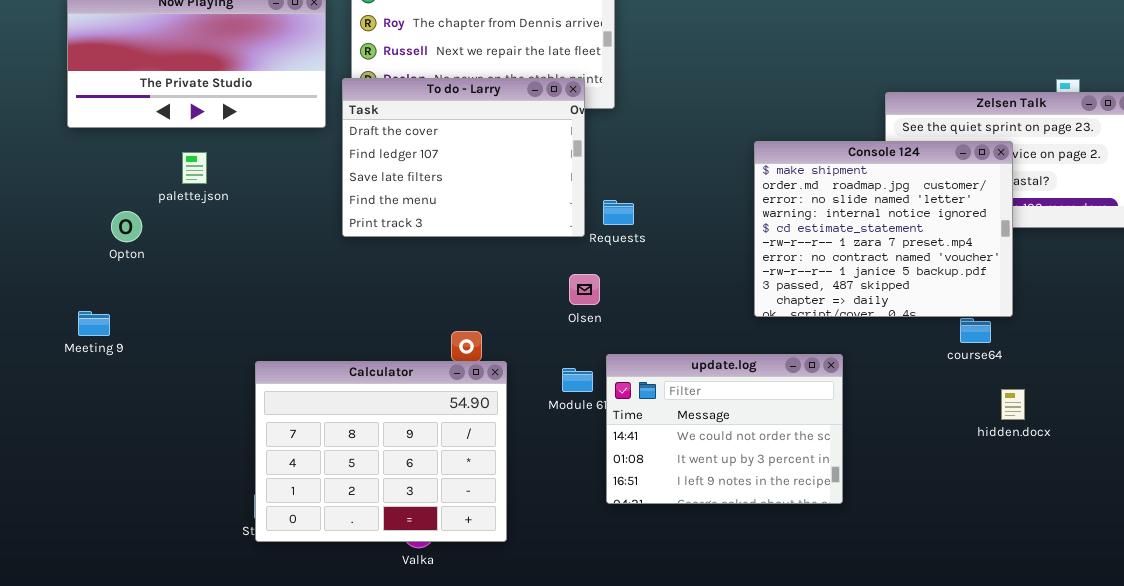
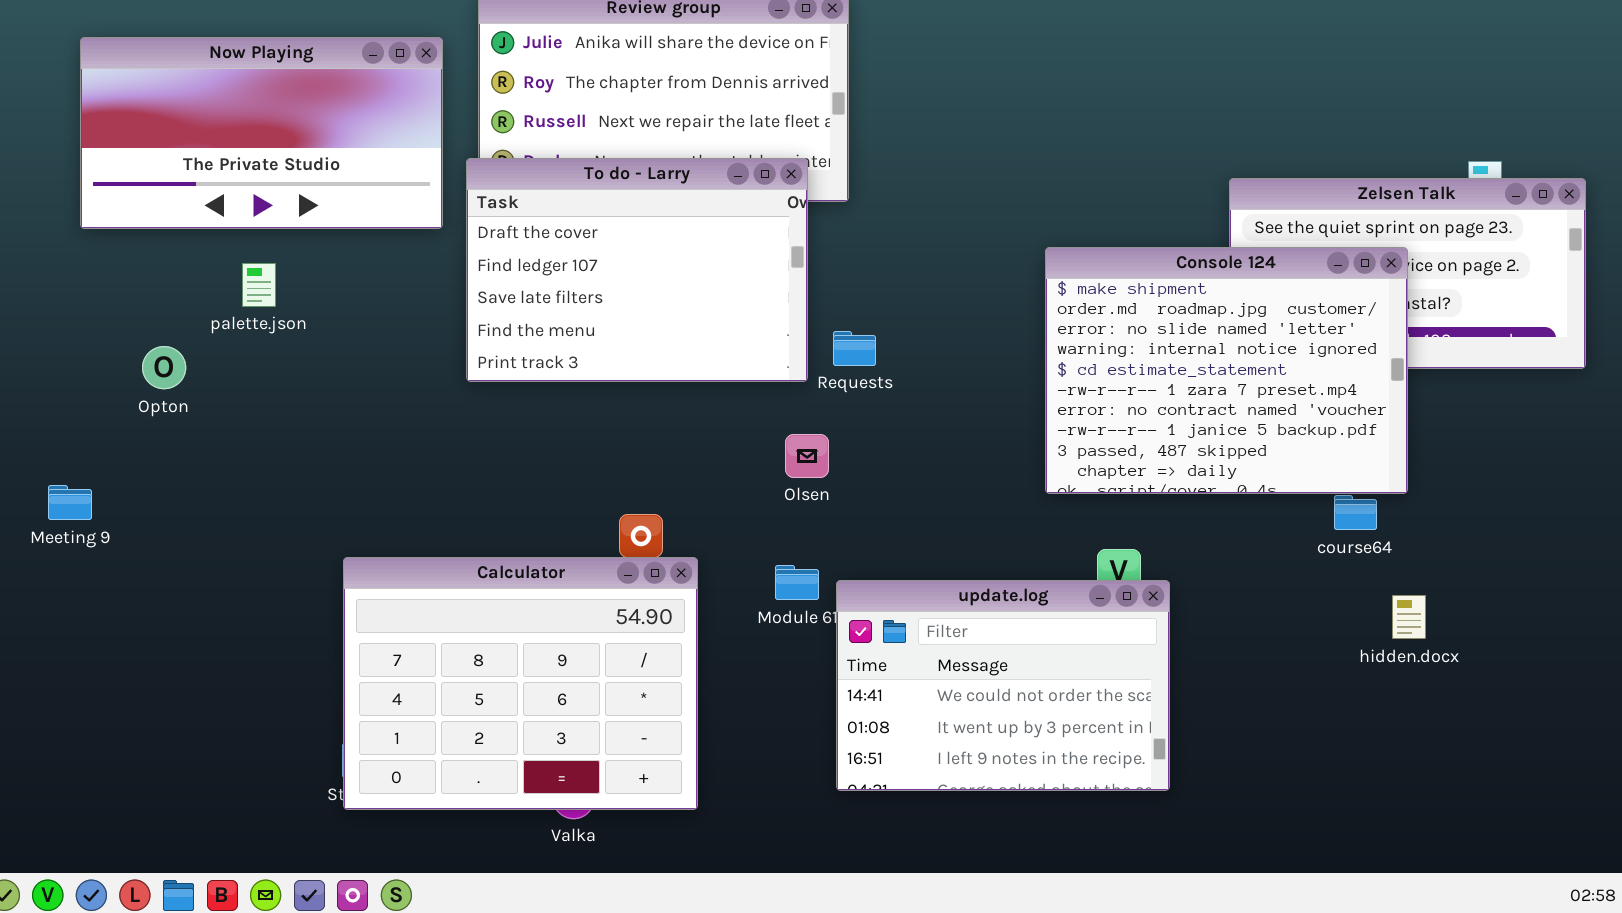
Meeting 9: [78,311,110,336] -> [48,485,92,520], moved
update.log: [606,354,843,504] -> [836,580,1170,791], moved

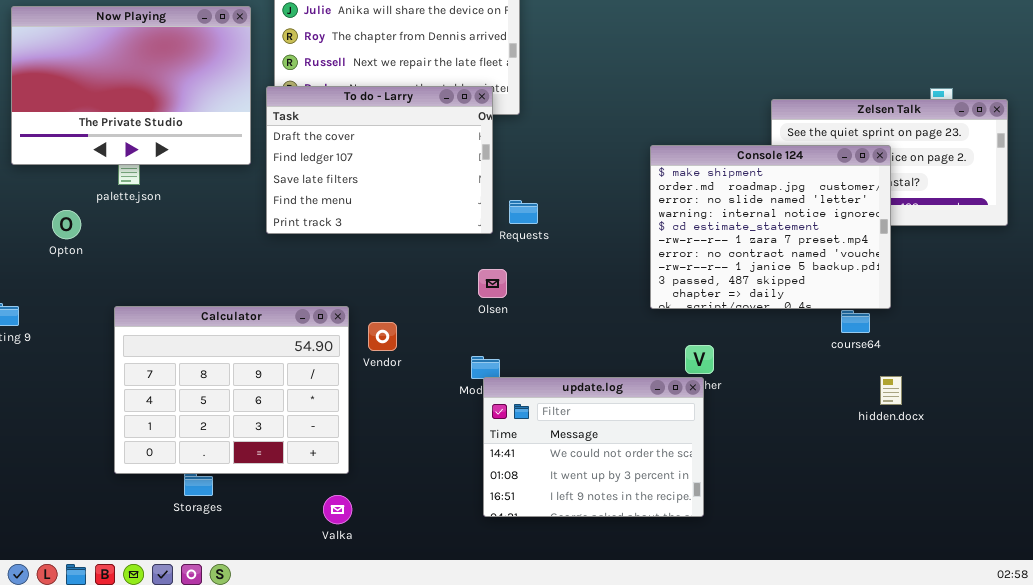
Now Playing: [80,37,443,229] -> [11,6,251,165], resized
Calculator: [343,557,698,810] -> [114,306,349,474], moved
update.log: [836,580,1170,791] -> [483,377,704,517], moved

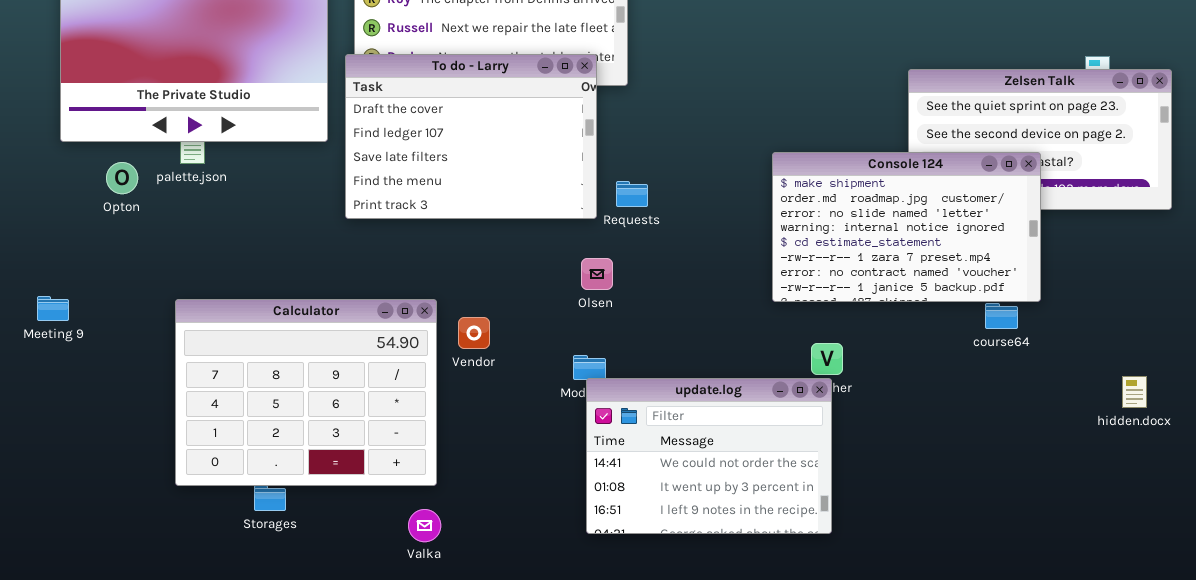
Console 124: [650,145,891,309] -> [772,152,1041,302], resized
Opton: [52,210,81,239] -> [106,162,138,194], moved
hidden.docx: [880,376,902,405] -> [1122,376,1147,408], moved

